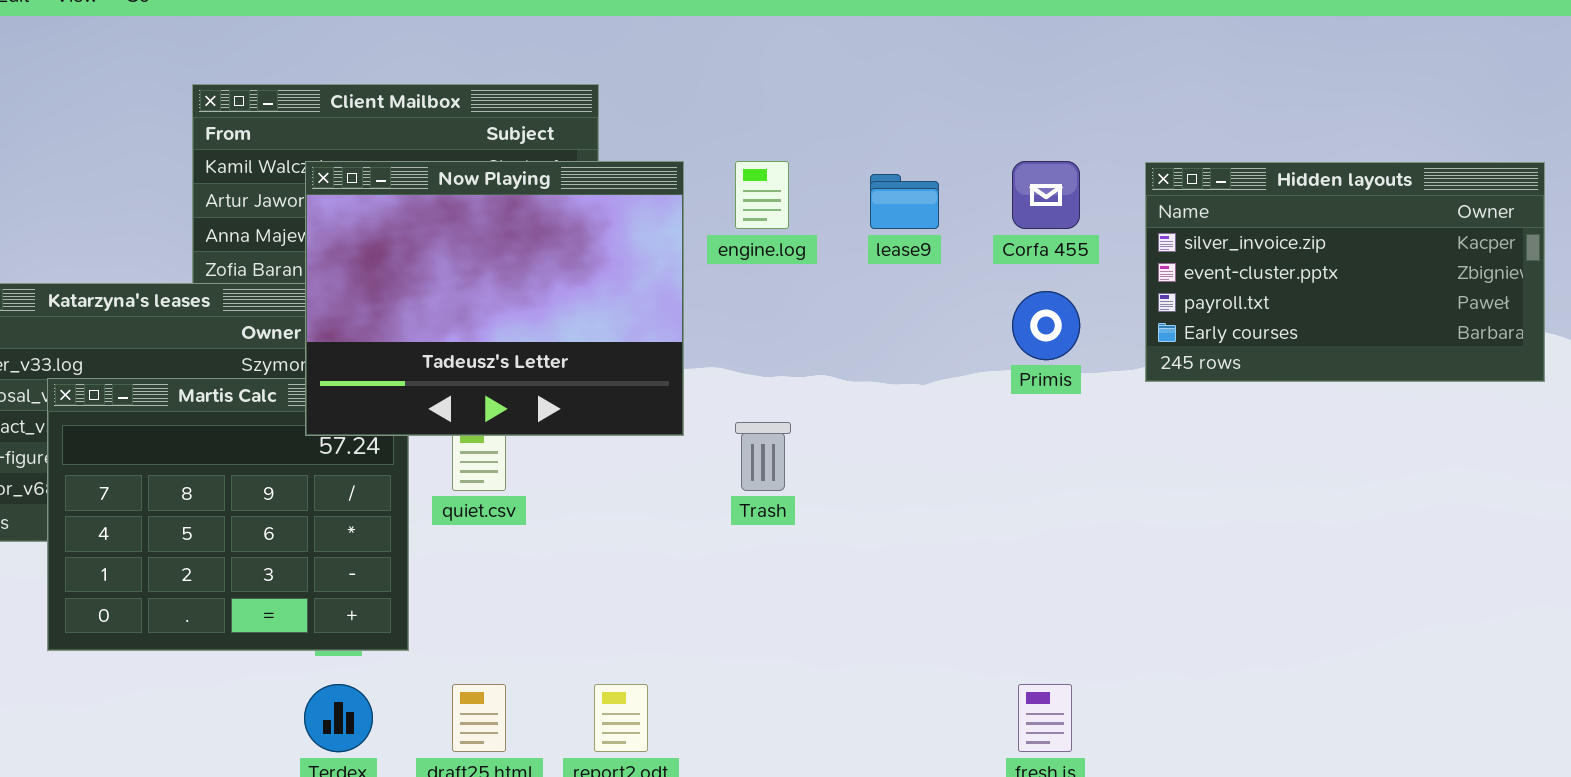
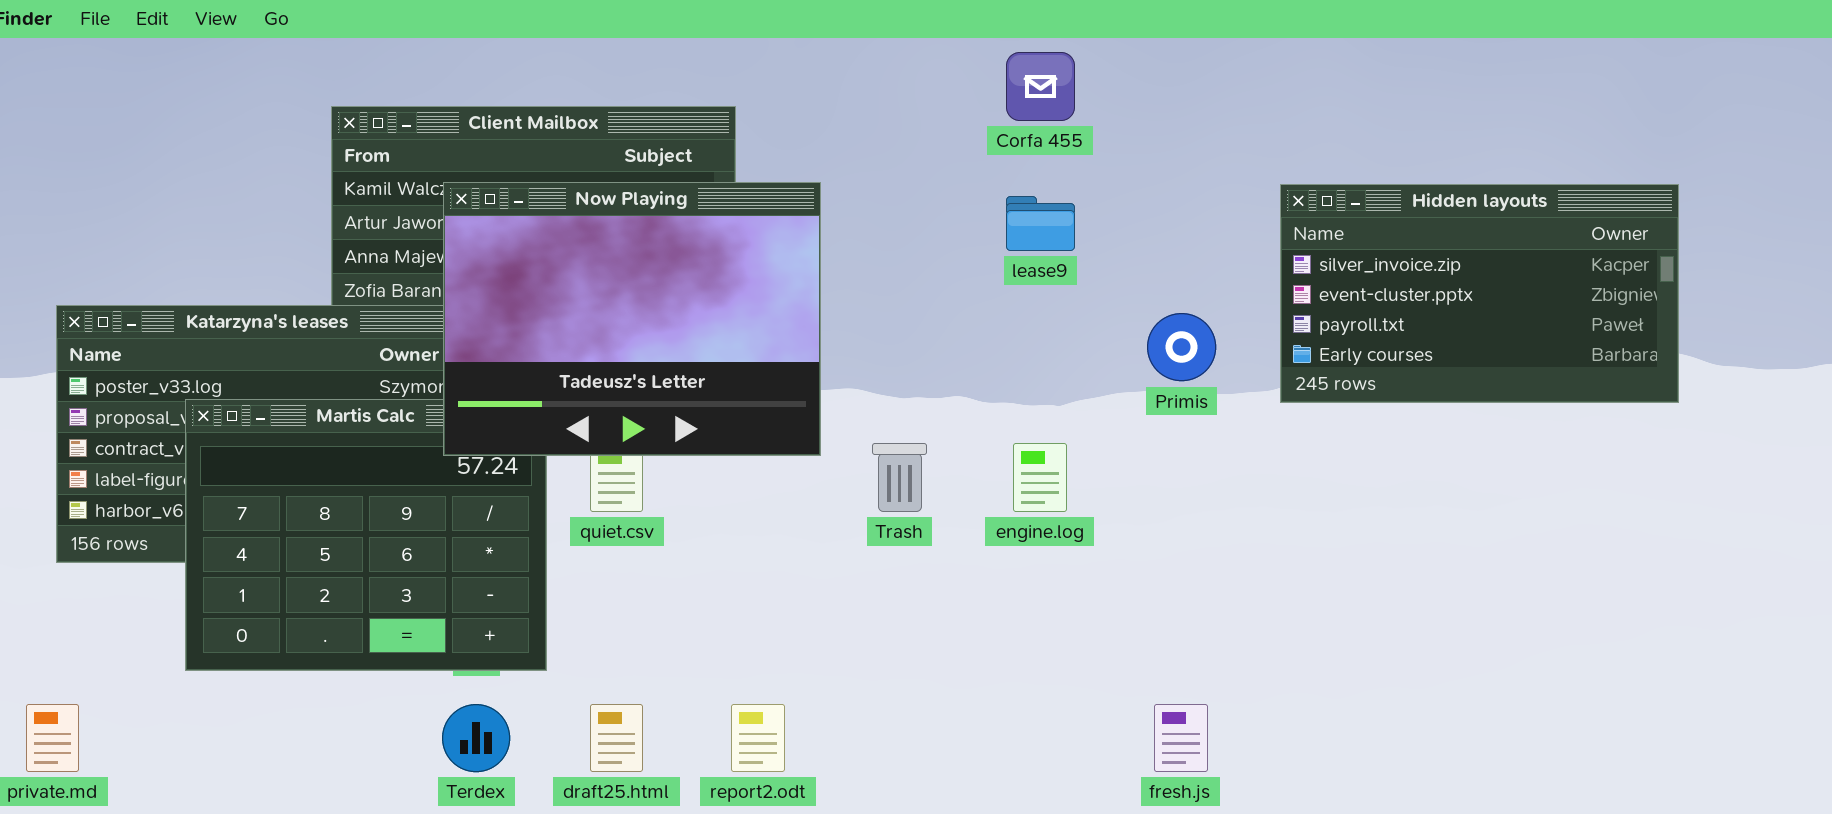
engine.log: [735,161,789,229] -> [1013,443,1067,512], moved
Corfa 455: [1012,161,1080,229] -> [1006,52,1075,121], moved

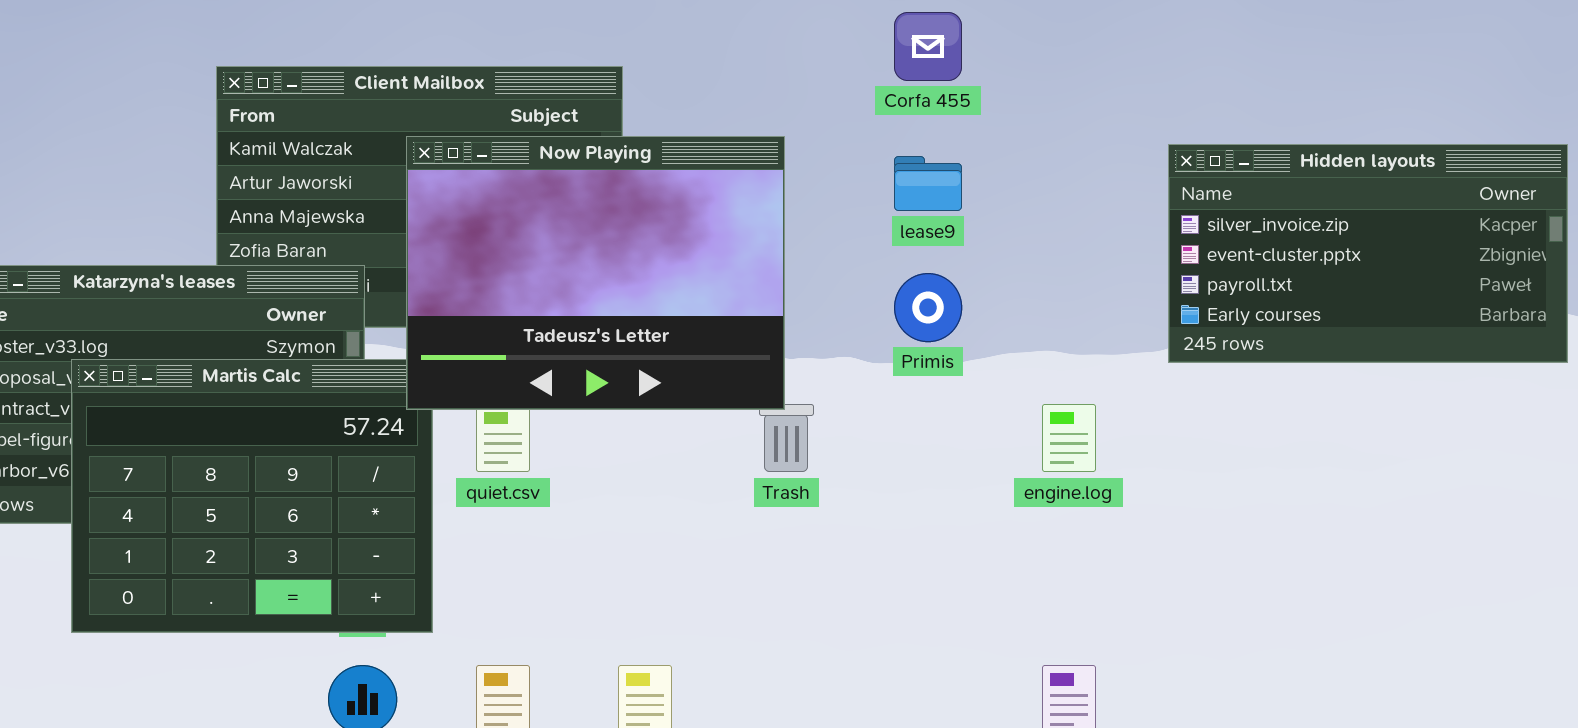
Now Playing: [443,182,821,456] -> [406,136,785,410], moved
Primis: [1147,313,1216,381] -> [894,273,962,342], moved
engine.log: [1013,443,1067,512] -> [1042,404,1096,472], moved

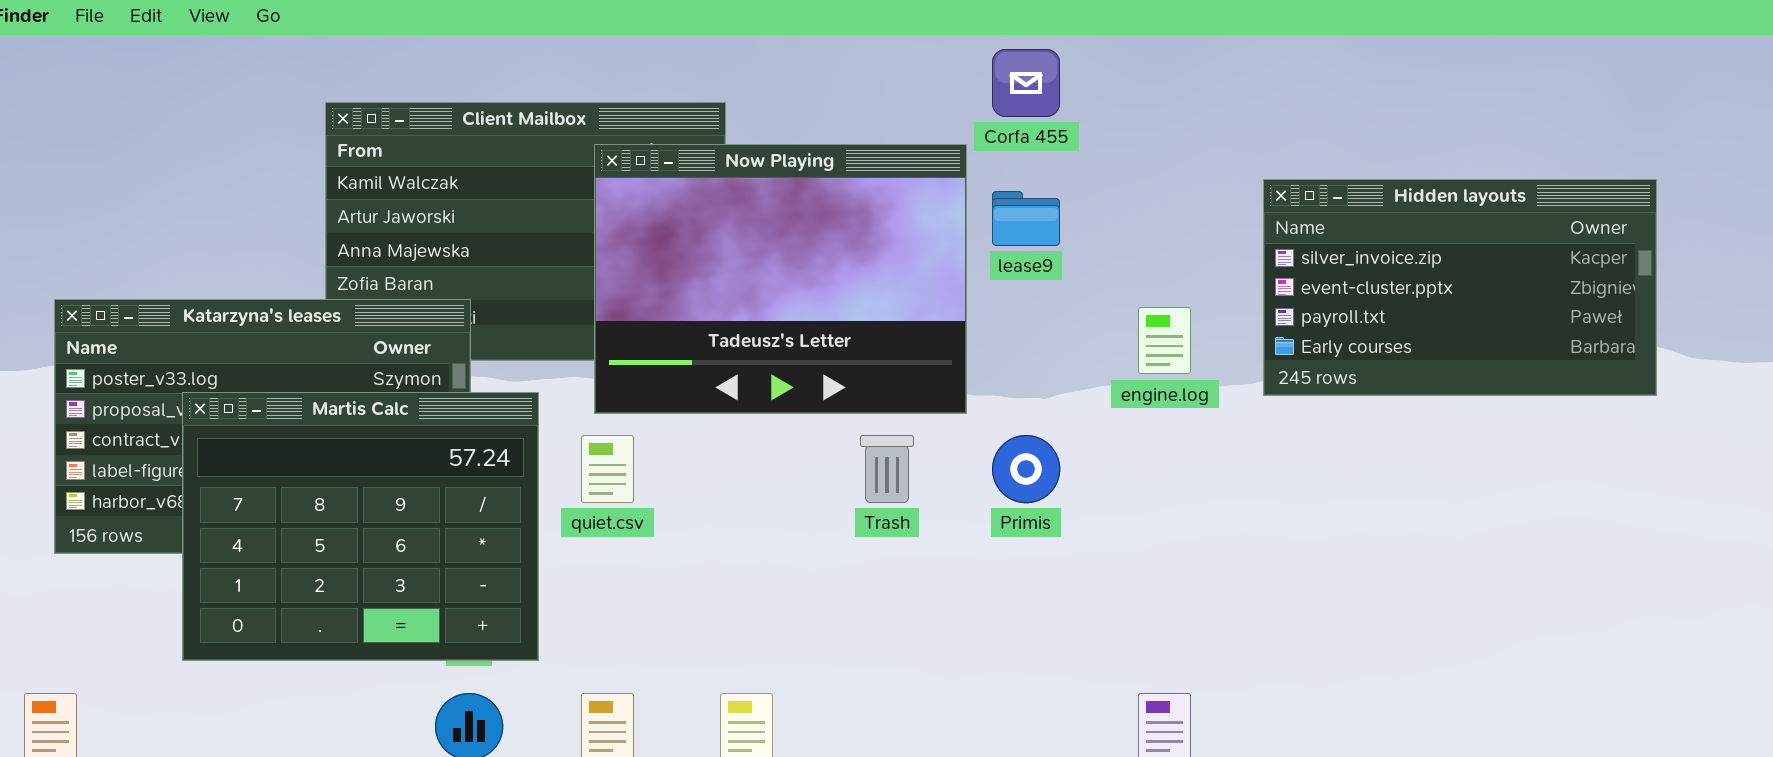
Now Playing: [406,136,785,410] -> [594,144,967,414], moved
Primis: [894,273,962,342] -> [992,435,1060,503], moved
engine.log: [1042,404,1096,472] -> [1138,307,1191,374], moved

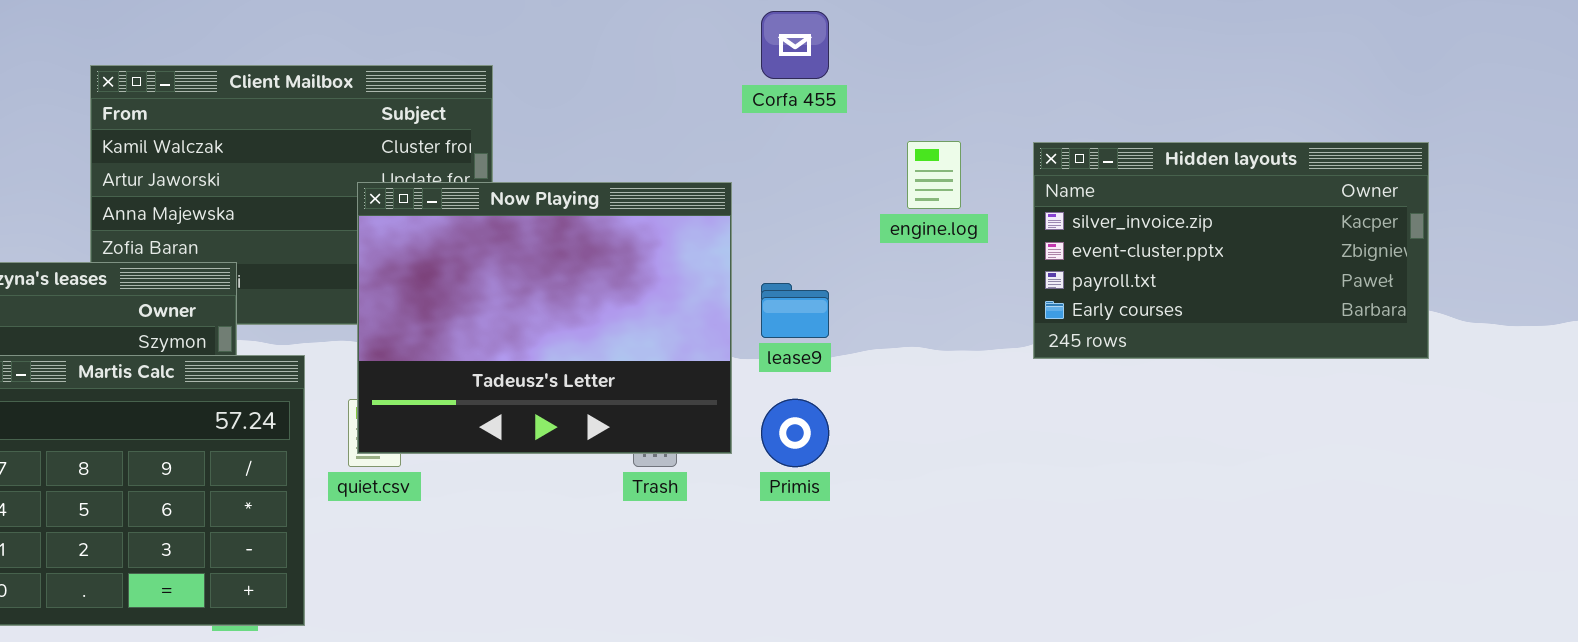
Now Playing: [594,144,967,414] -> [357,182,732,454], moved
lease9: [992,191,1060,246] -> [761,283,829,338], moved
engine.log: [1138,307,1191,374] -> [907,141,961,209], moved

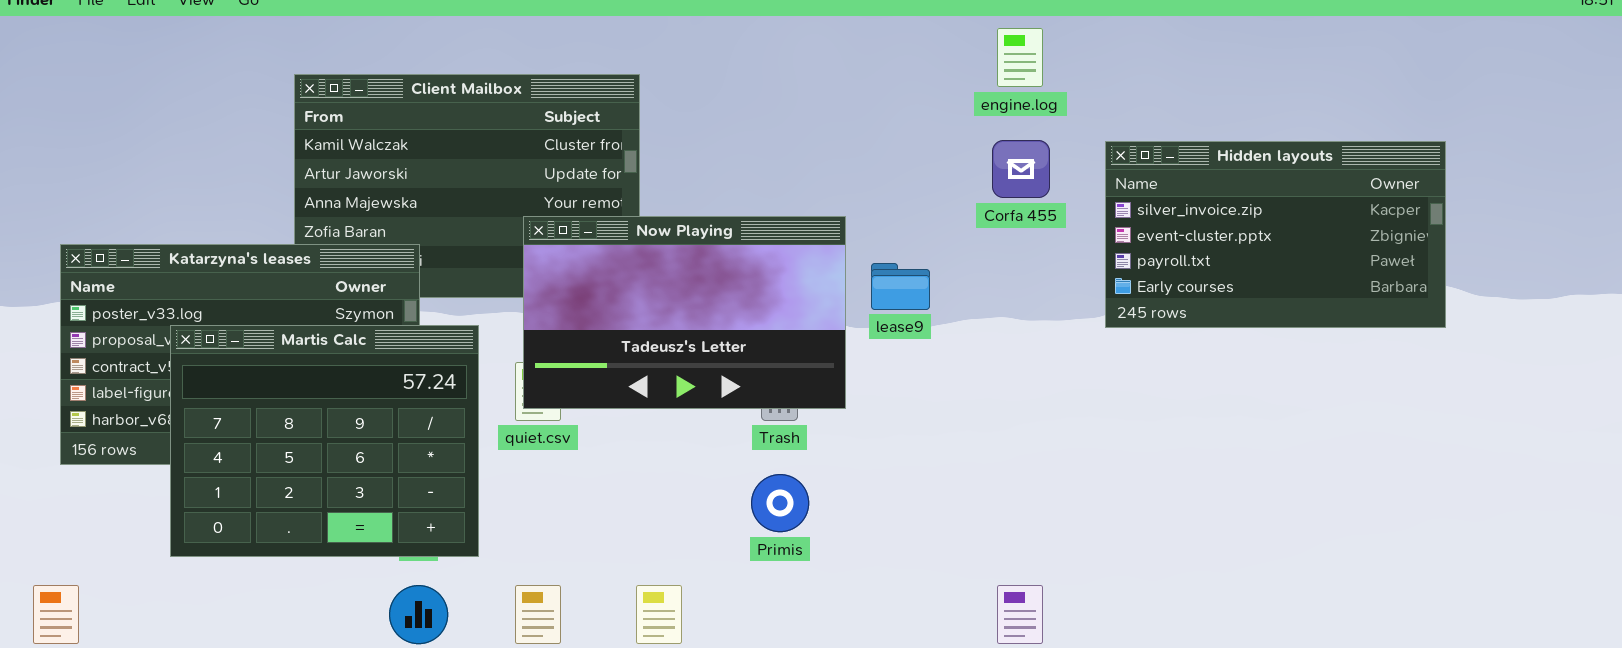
Corfa 455: [761,11,829,79] -> [992,140,1050,198], moved
engine.log: [907,141,961,209] -> [997,28,1043,87], moved
Now Playing: [357,182,732,454] -> [523,216,846,409], resized
Primis: [761,399,829,467] -> [751,474,809,532], moved

